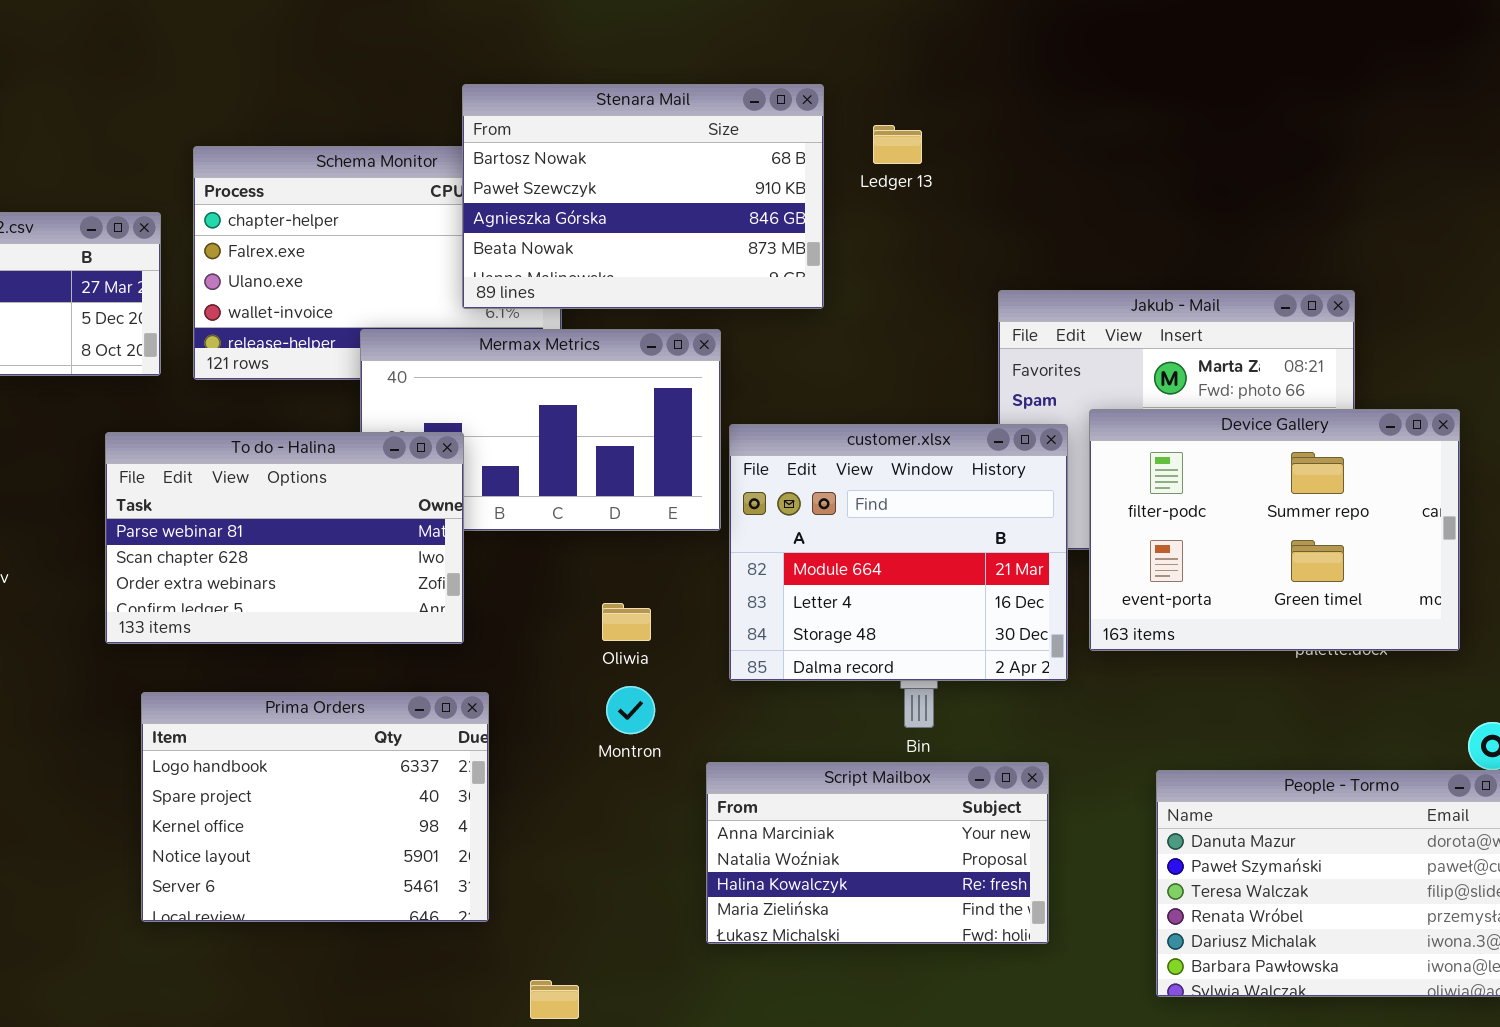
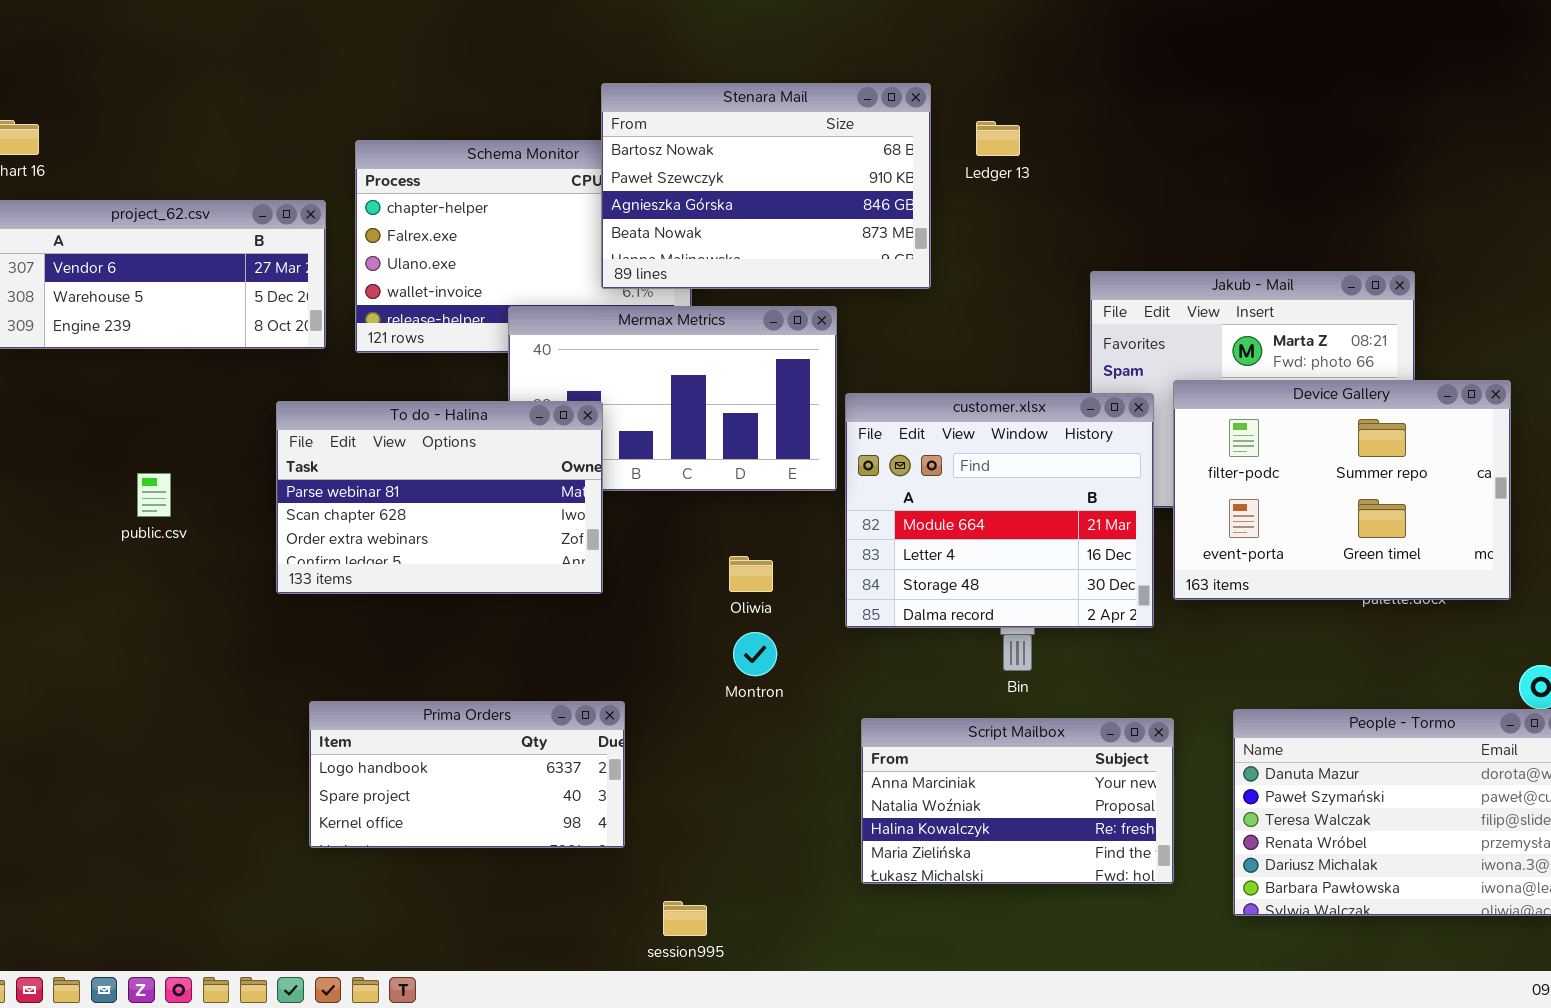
Prima Orders: [141,692,489,922] -> [309,701,625,848], resized
Script Mailbox: [706,762,1049,944] -> [861,718,1174,884], moved

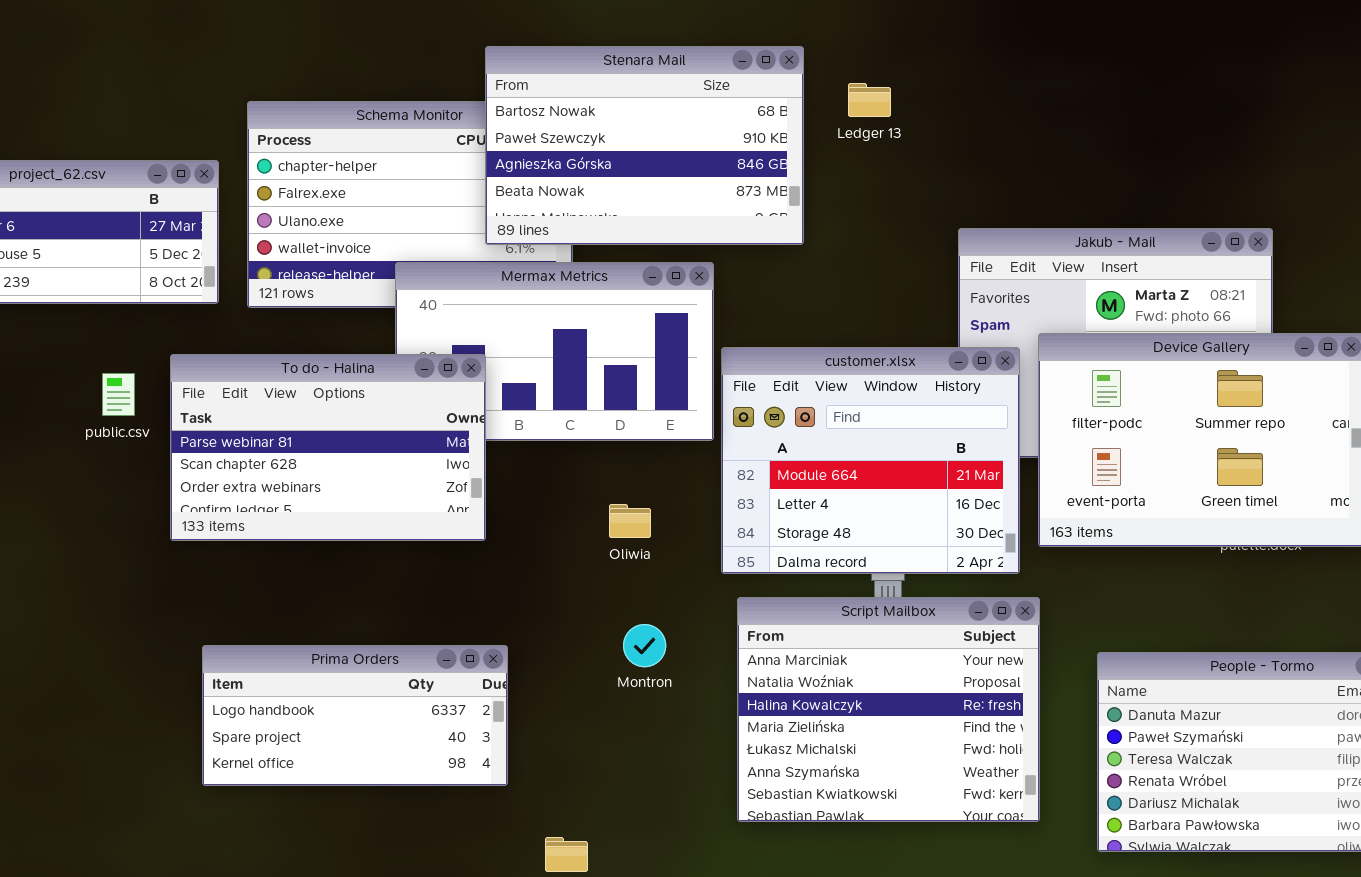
public.csv: [137,473,171,517] -> [102,373,135,416], moved
Montron: [733,632,777,676] -> [623,624,666,667], moved
Script Mailbox: [861,718,1174,884] -> [737,597,1040,822], resized

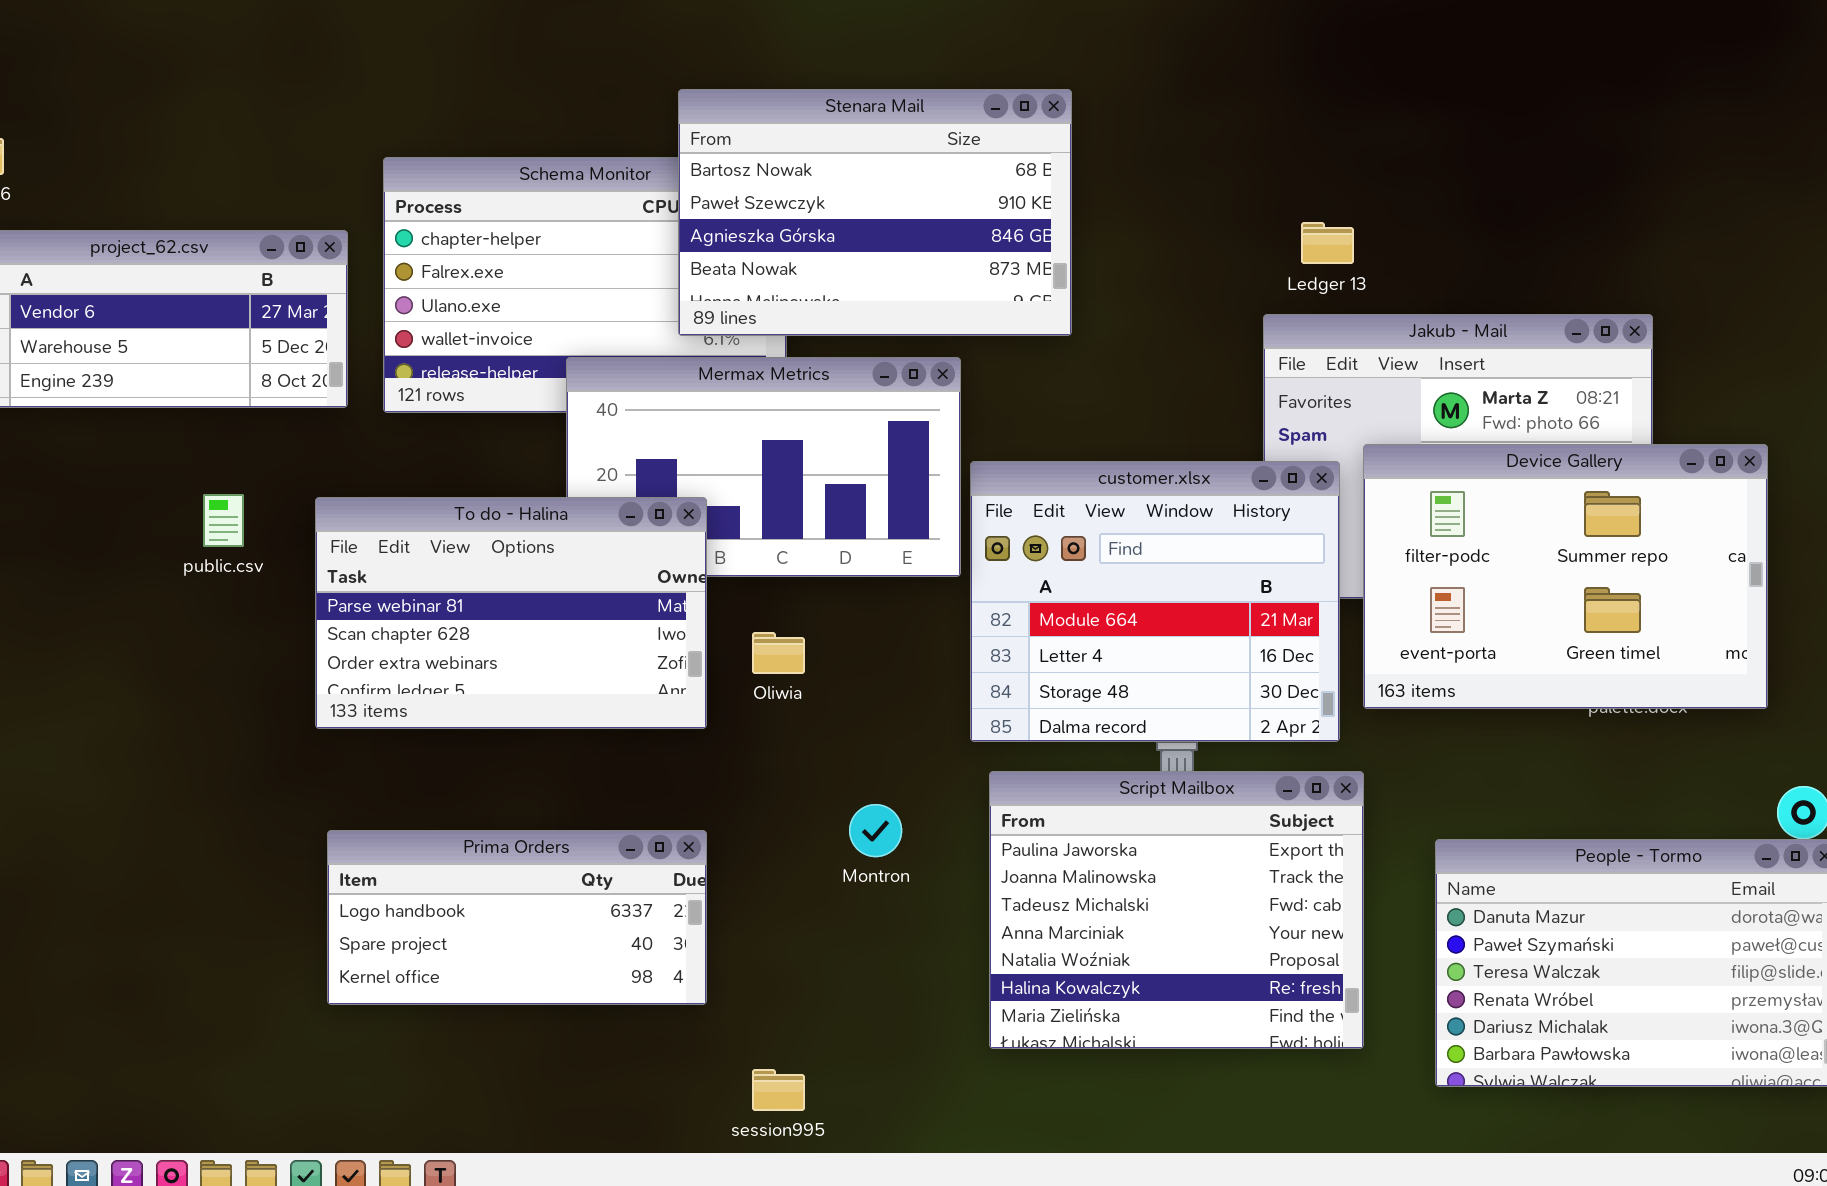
Ledger 13: [848,83,891,117] -> [1301,222,1354,264], moved
To do - Halina: [170,354,486,541] -> [315,497,707,729], moved
Oliwia: [609,504,651,538] -> [752,632,805,674], moved
Script Mailbox: [737,597,1040,822] -> [989,771,1364,1049], scrolled up 3 rows

